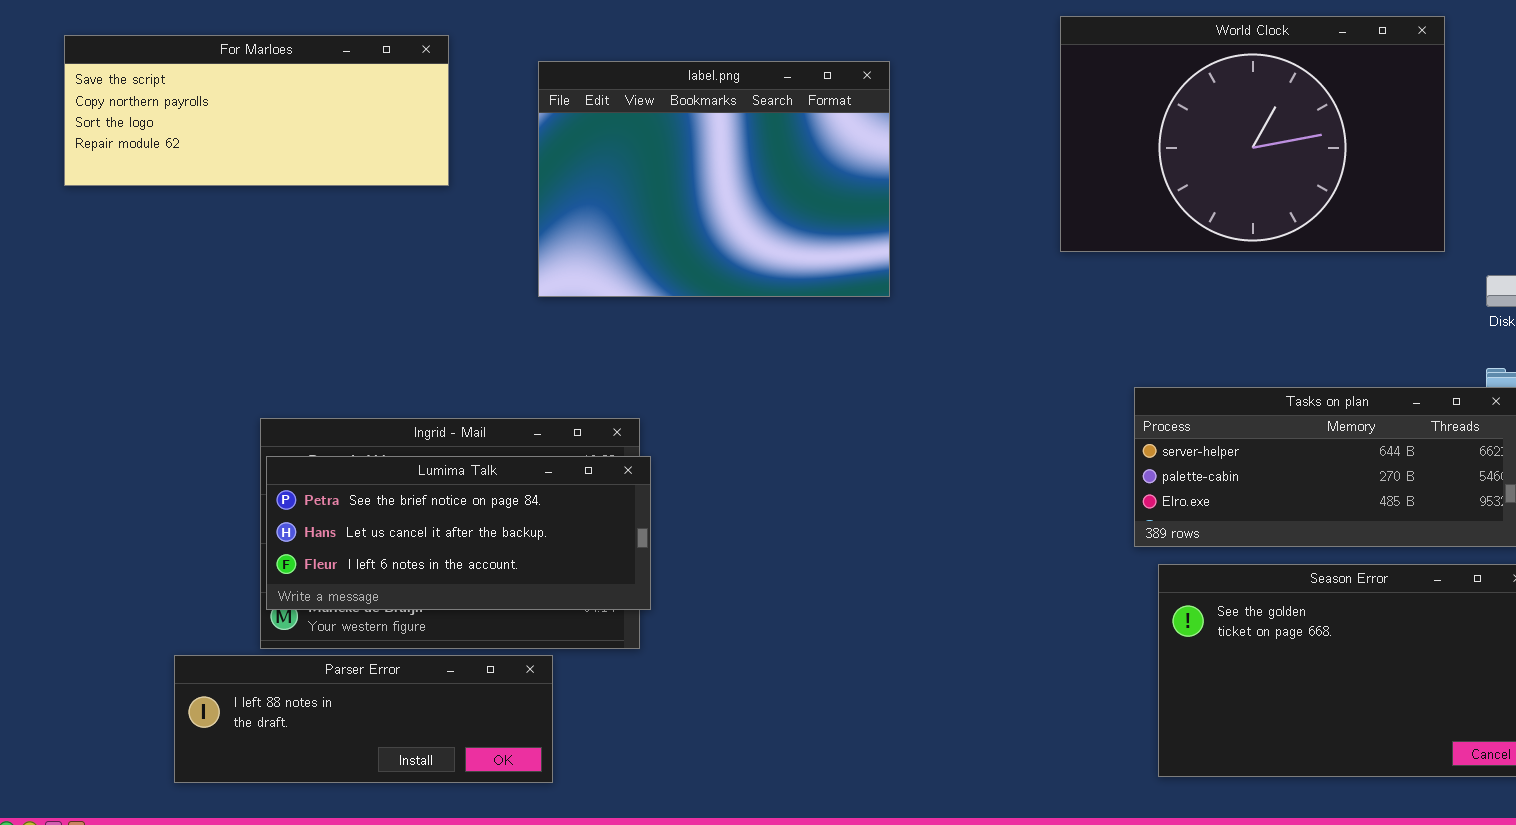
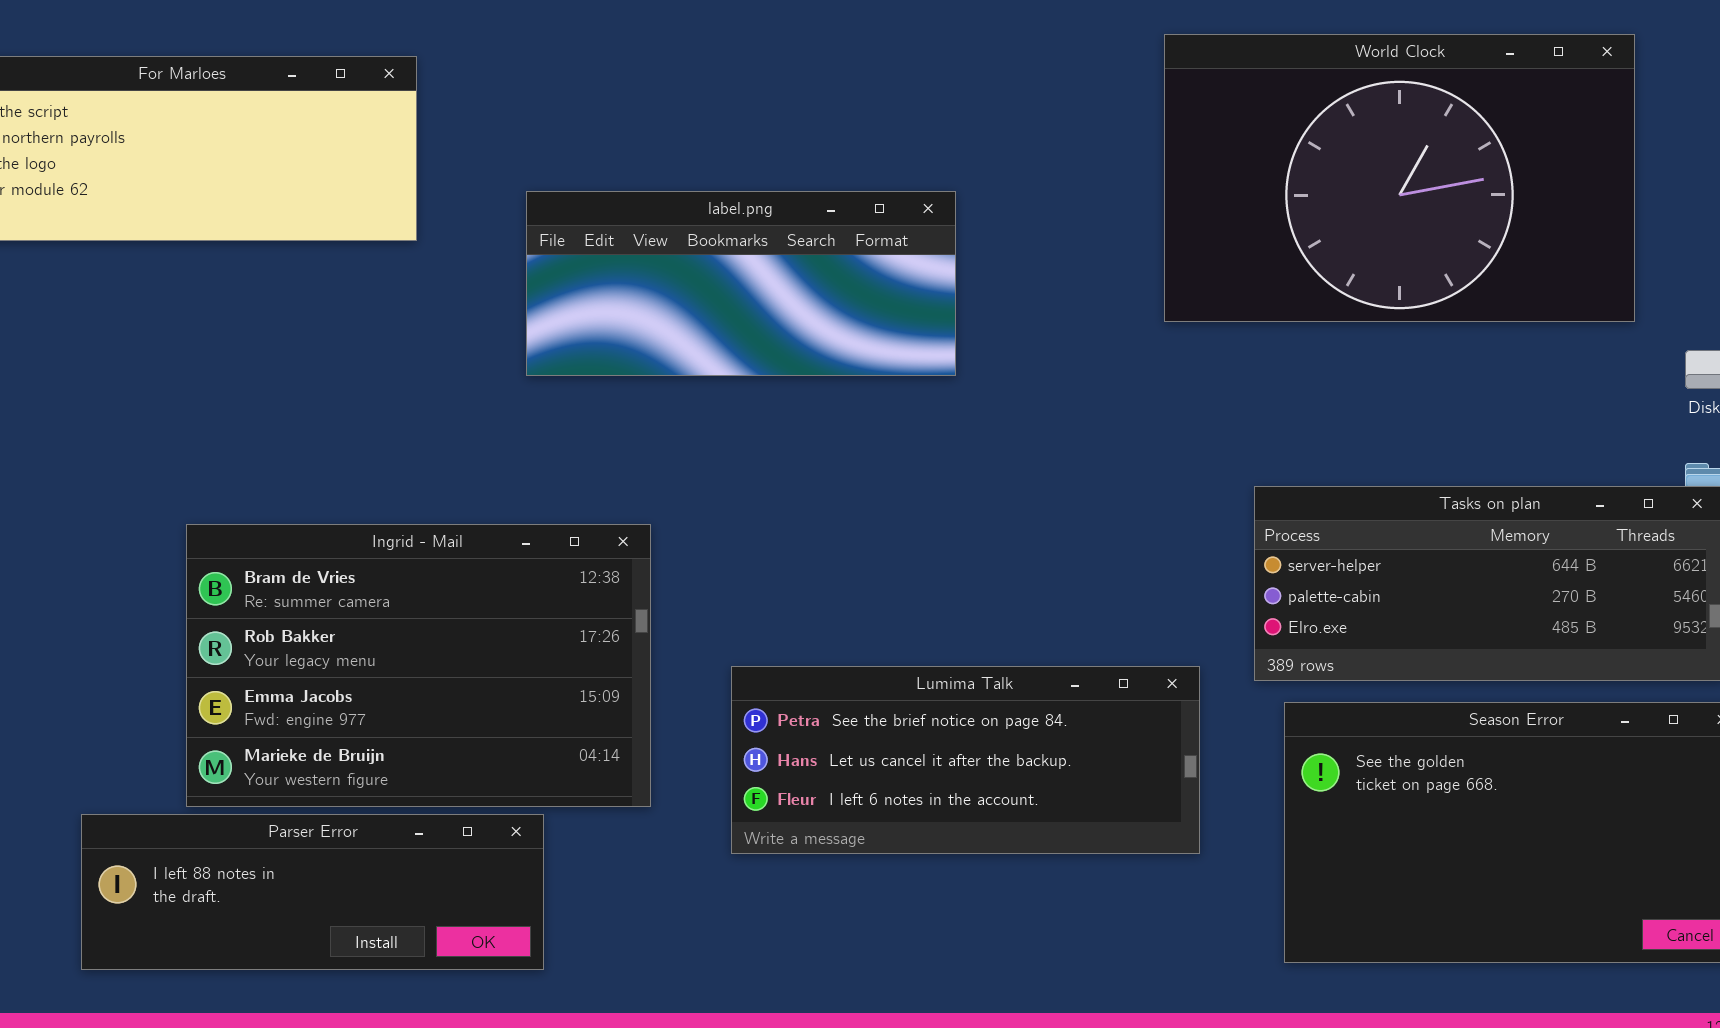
label.png: [538,61,890,297] -> [526,191,956,376], resized
Lumima Talk: [266,456,651,610] -> [731,666,1200,854], moved

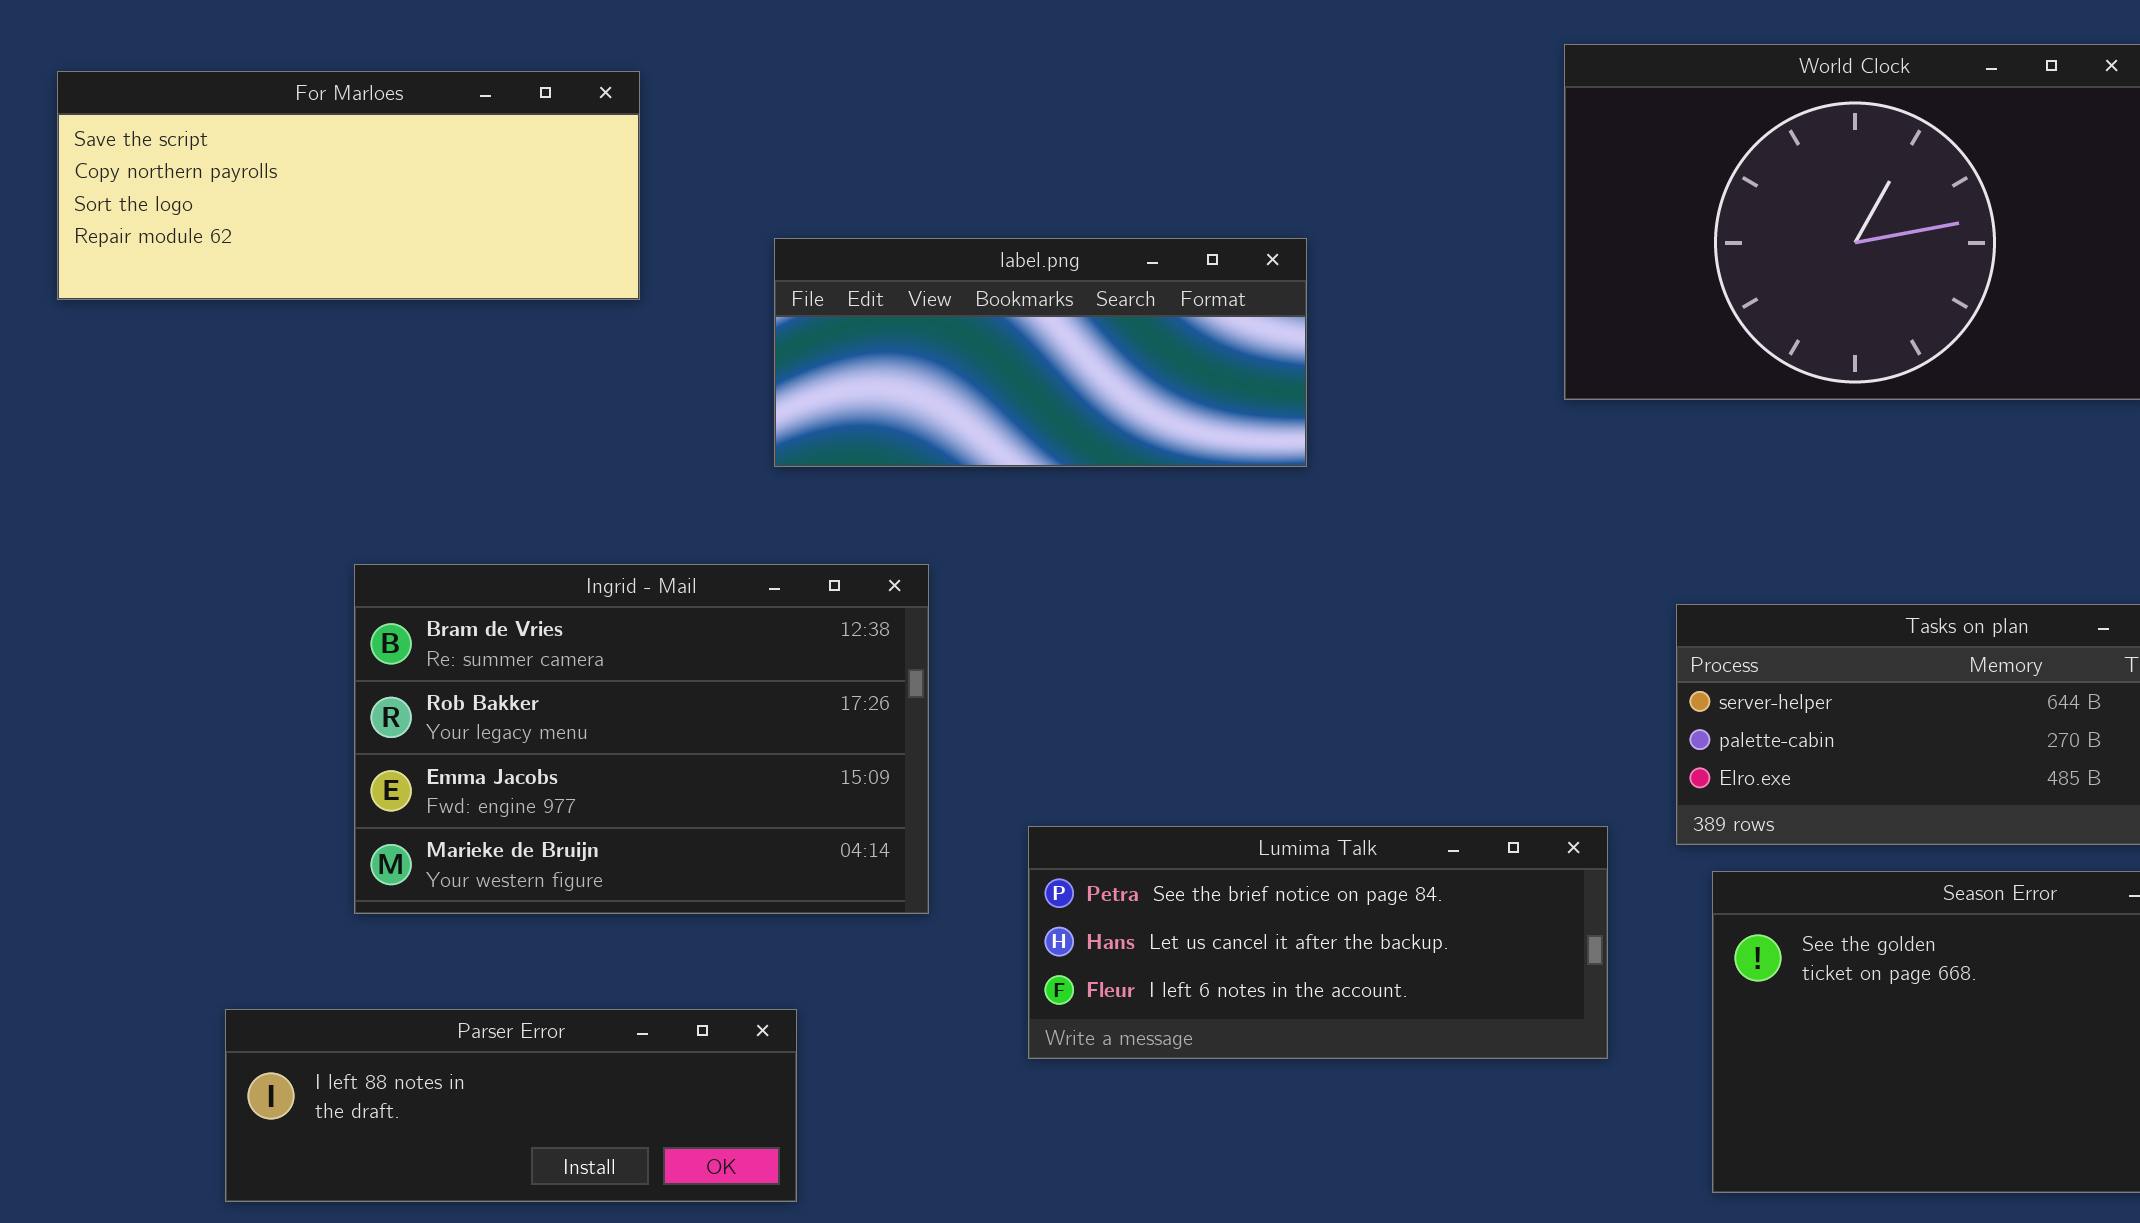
Ingrid - Mail: [186,524,651,807] -> [354,564,929,914], moved

